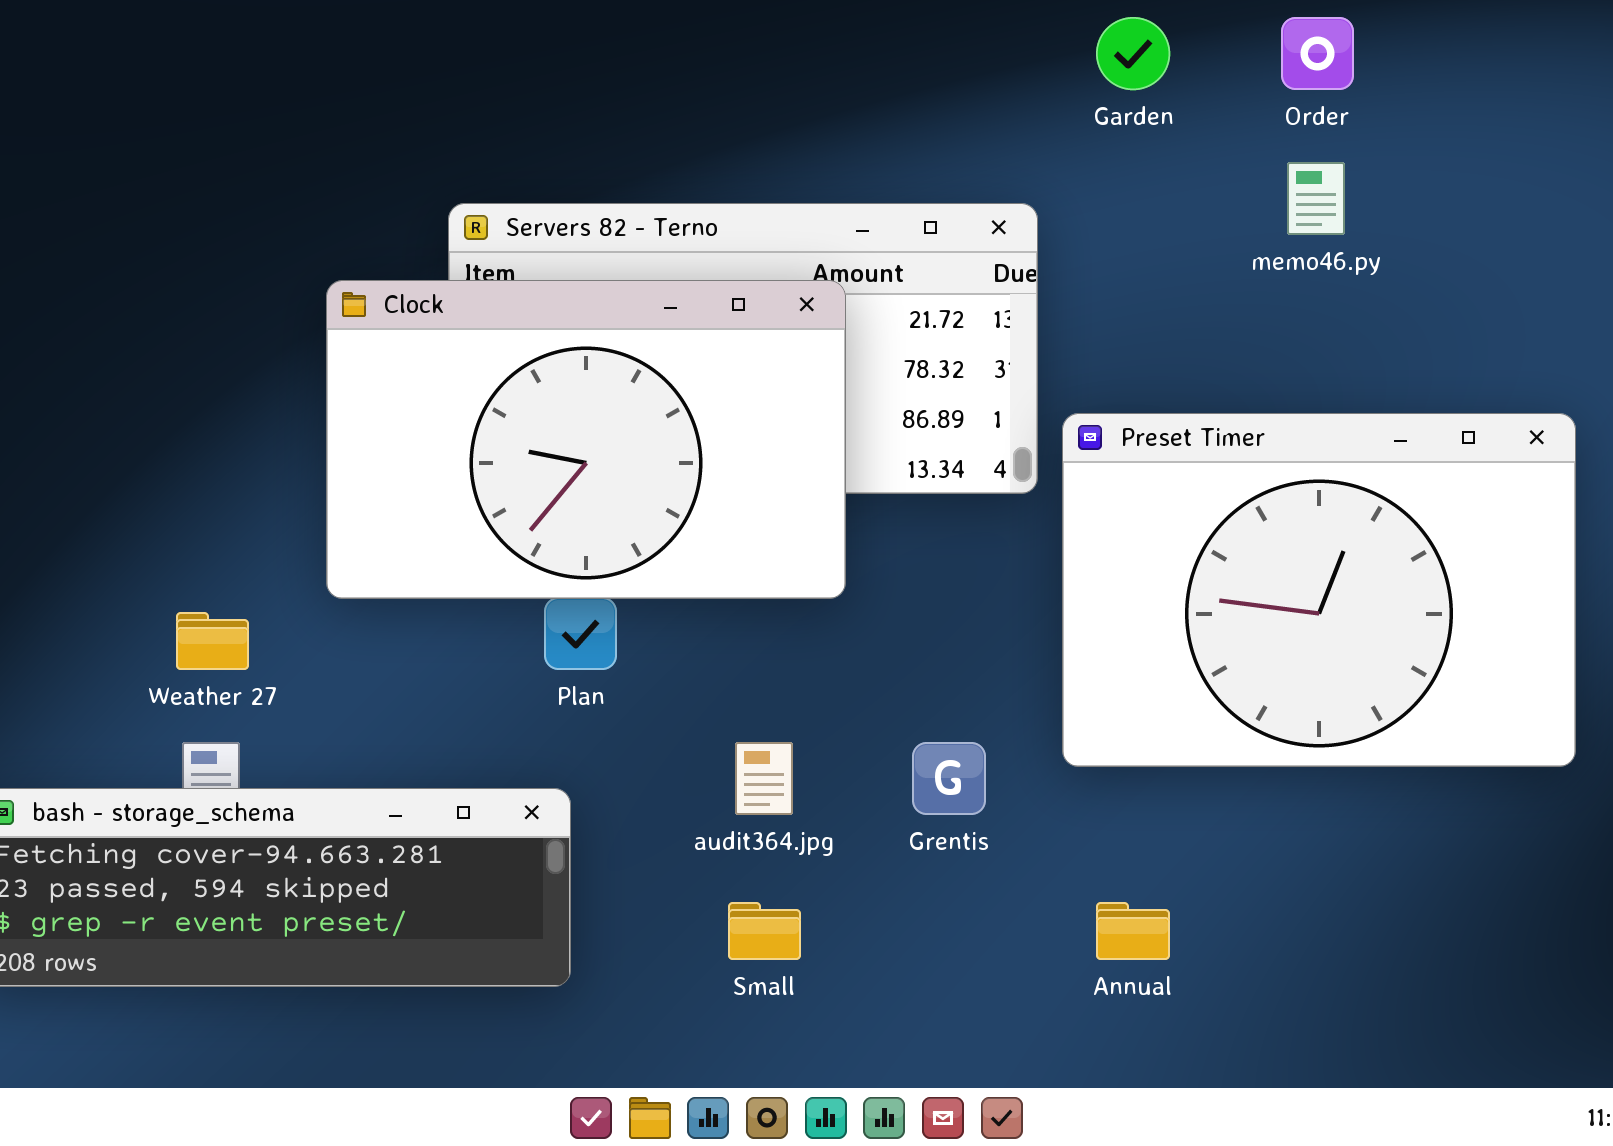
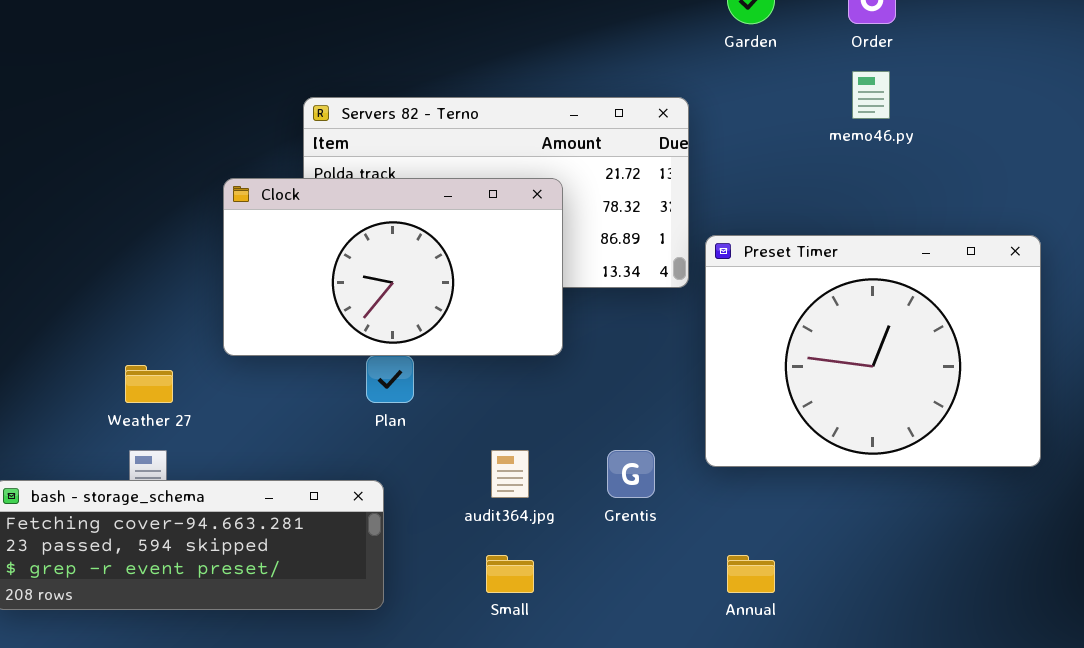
Clock: [326,280,846,599] -> [223,178,563,356], resized

